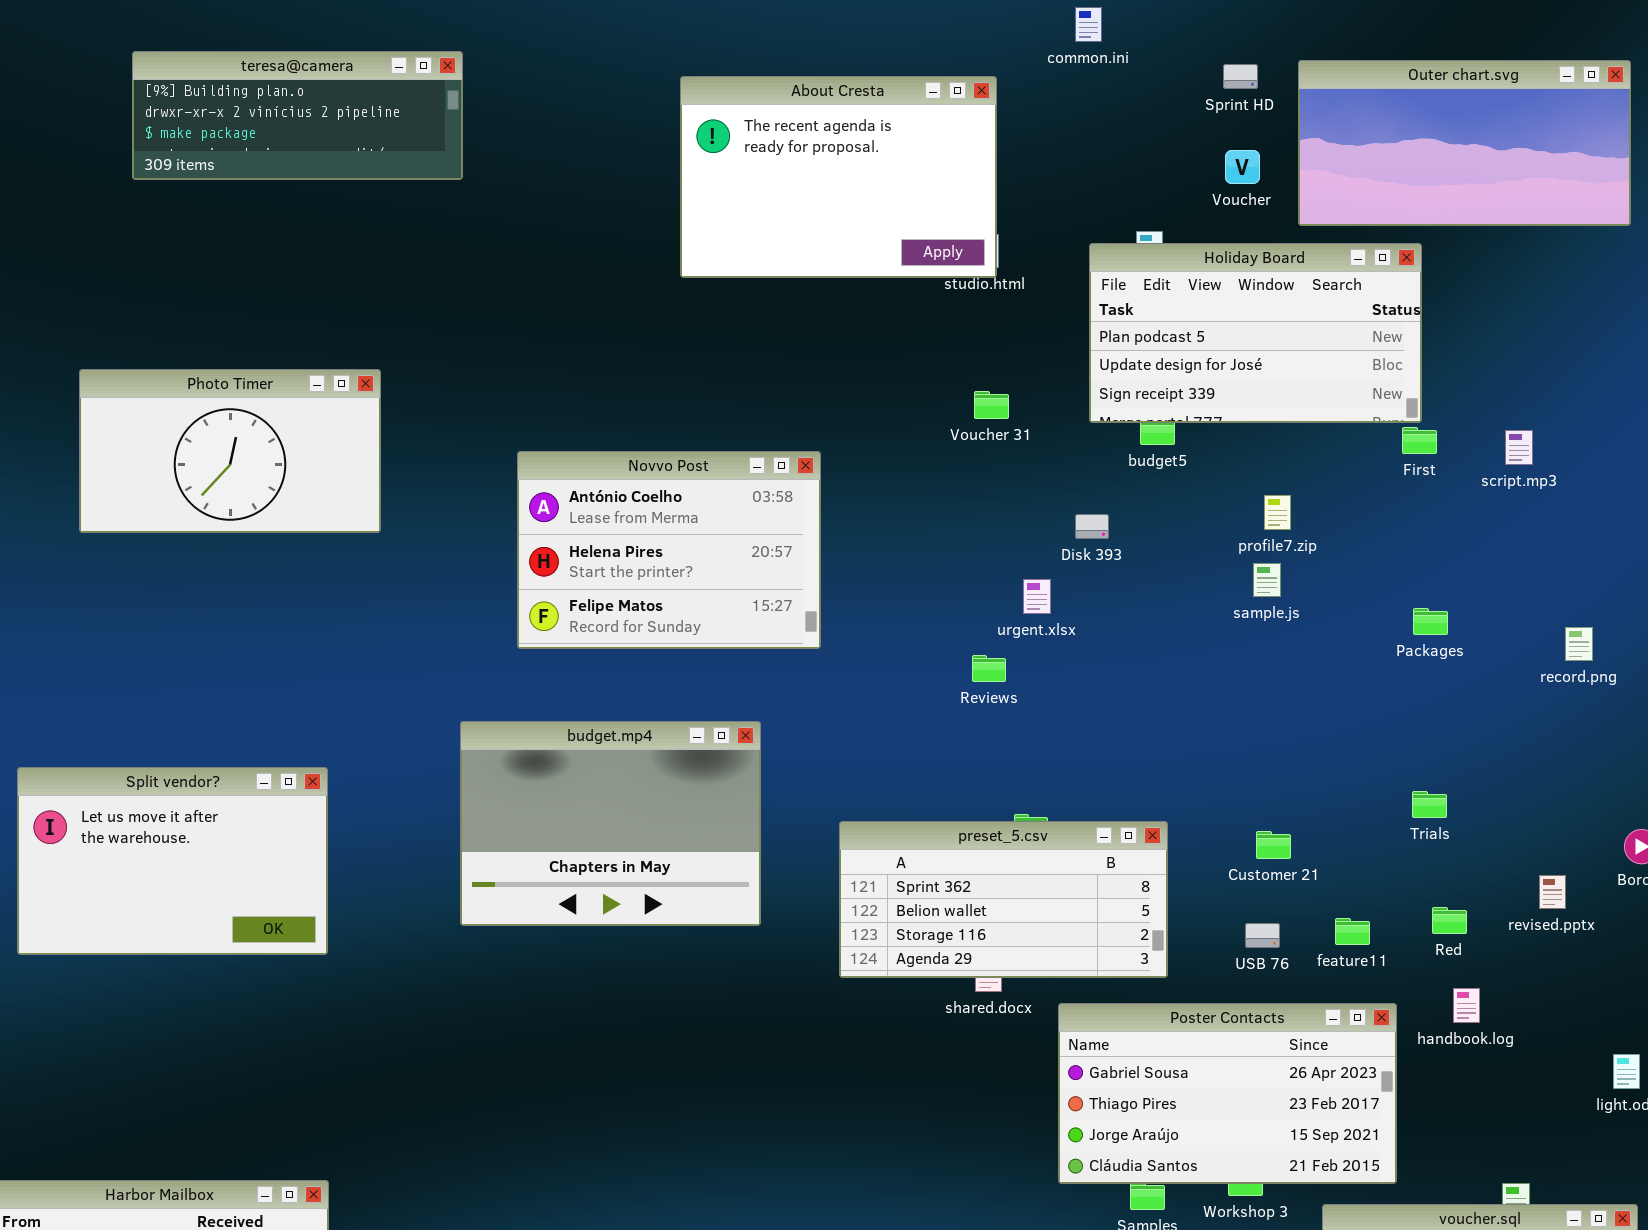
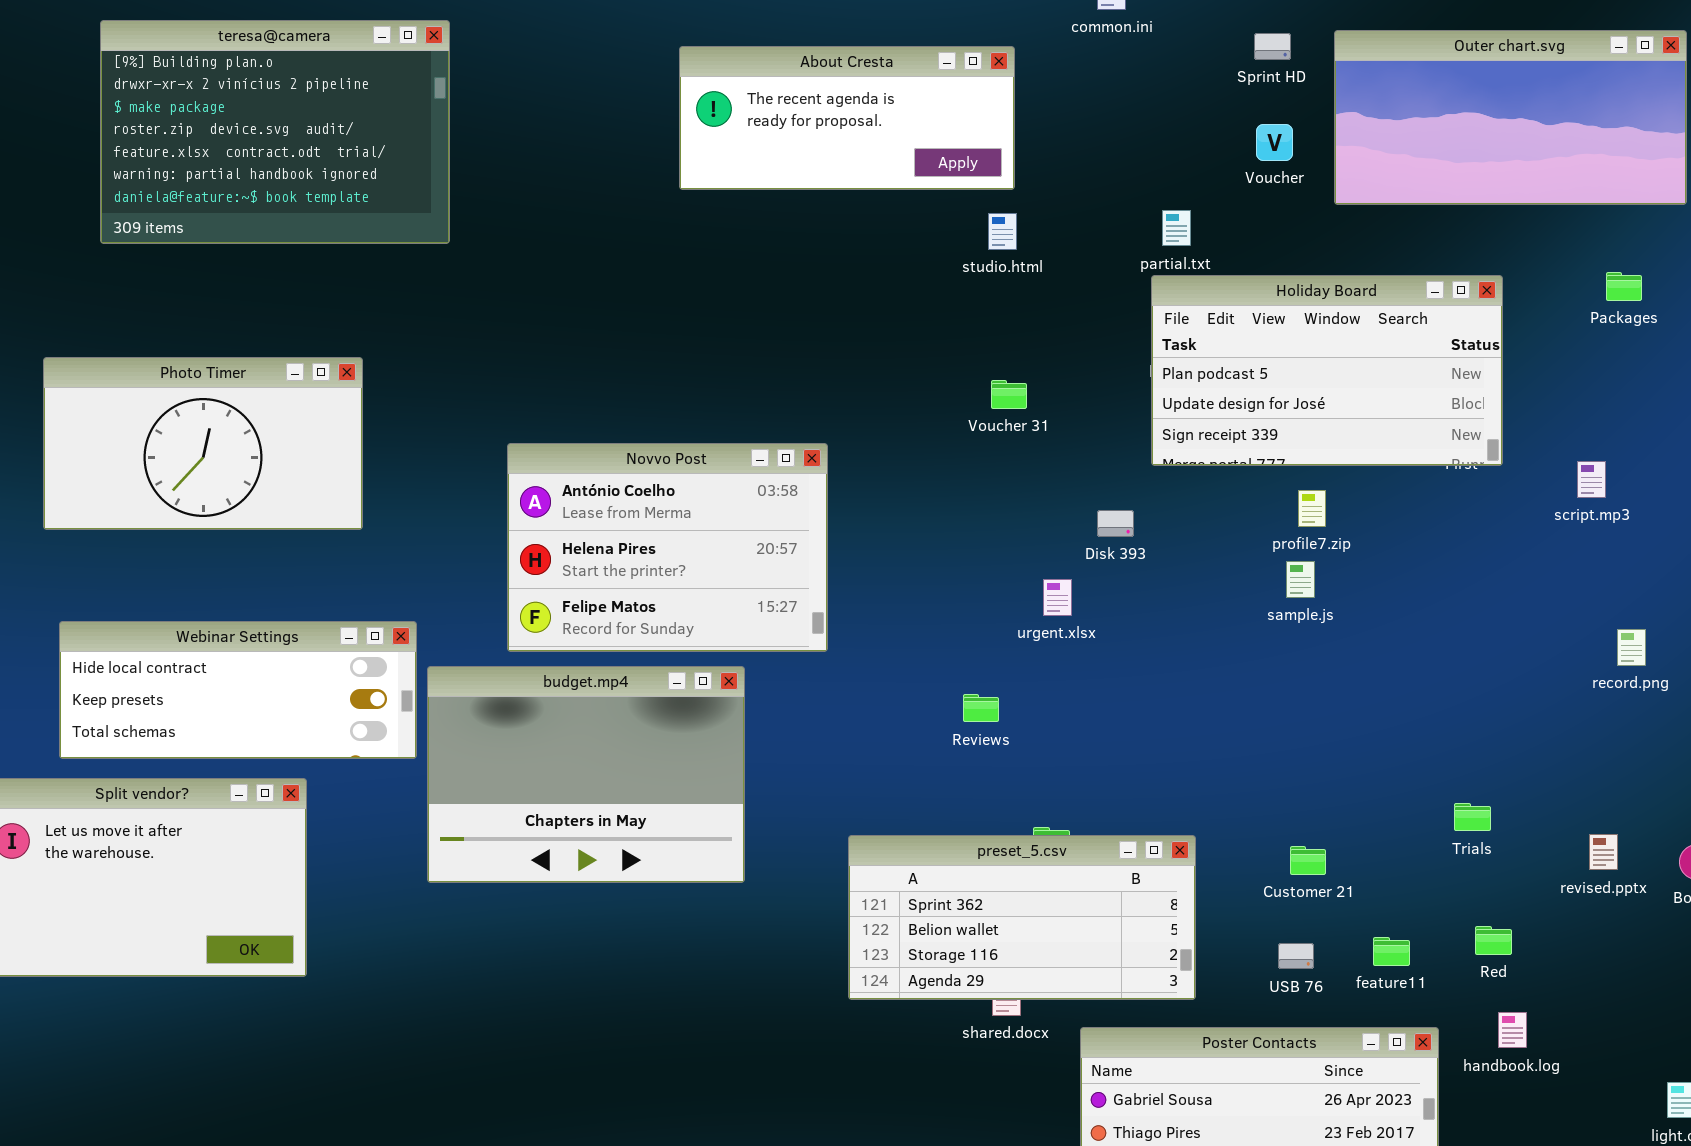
teresa@camera: [132,51,463,180] -> [100,20,450,244], resized
About Cresta: [680,76,997,278] -> [679,46,1015,190], resized
Holiday Board: [1089,243,1422,423] -> [1151,275,1503,466], moved
script.mp3: [1505,430,1533,465] -> [1577,461,1606,498], moved
Packages: [1413,608,1448,635] -> [1606,272,1642,301], moved
Webinar Settings: none -> [59,621,417,759], opened
Reviews: [972,655,1006,682] -> [963,694,999,722], moved
budget.mp4: [460,721,761,926] -> [427,666,745,883], moved
revised.pptx: [1539,875,1566,909] -> [1589,834,1618,870], moved

